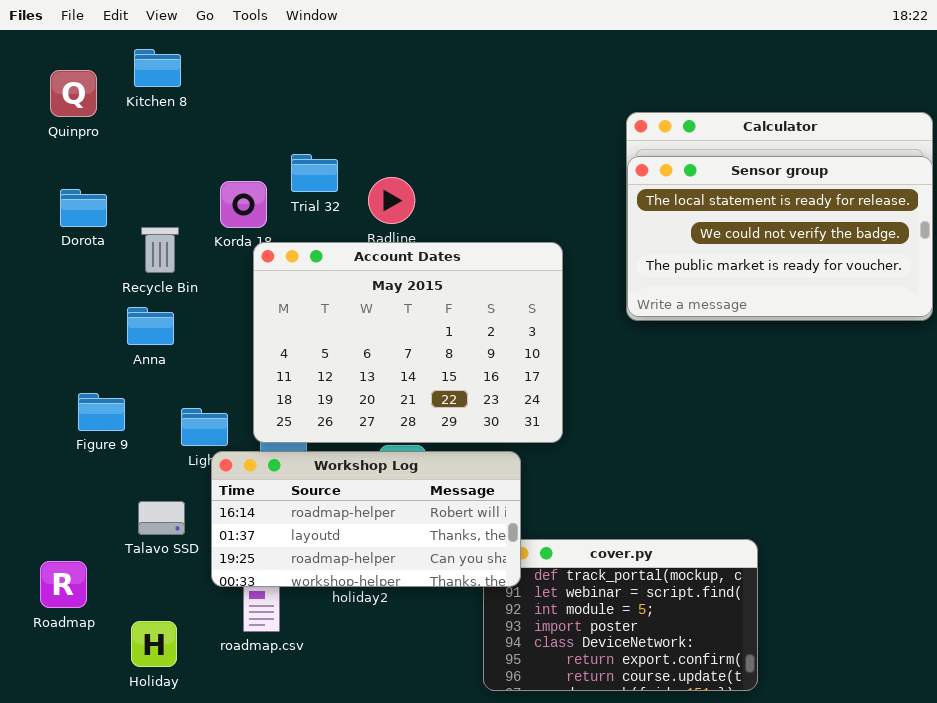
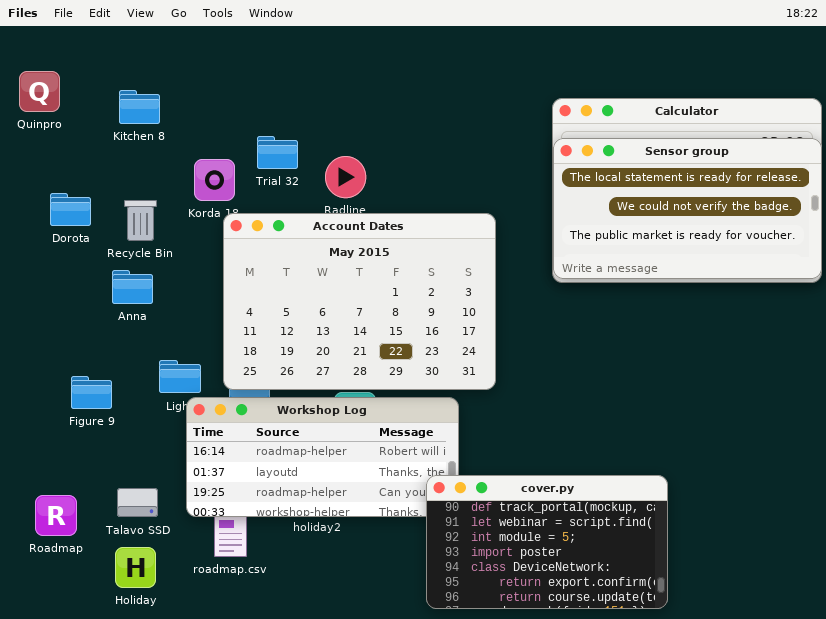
Kitchen 8: [134,49,181,87] -> [119,90,160,124], moved
Quinpro: [50,70,97,117] -> [19,71,60,112], moved
Dorota: [60,189,107,227] -> [50,193,91,226], moved
Figure 9: [78,393,125,431] -> [71,376,112,409], moved
Talavo SSD: [138,501,185,535] -> [117,488,158,517], moved
cover.py: [483,539,758,691] -> [426,475,668,609], raised

